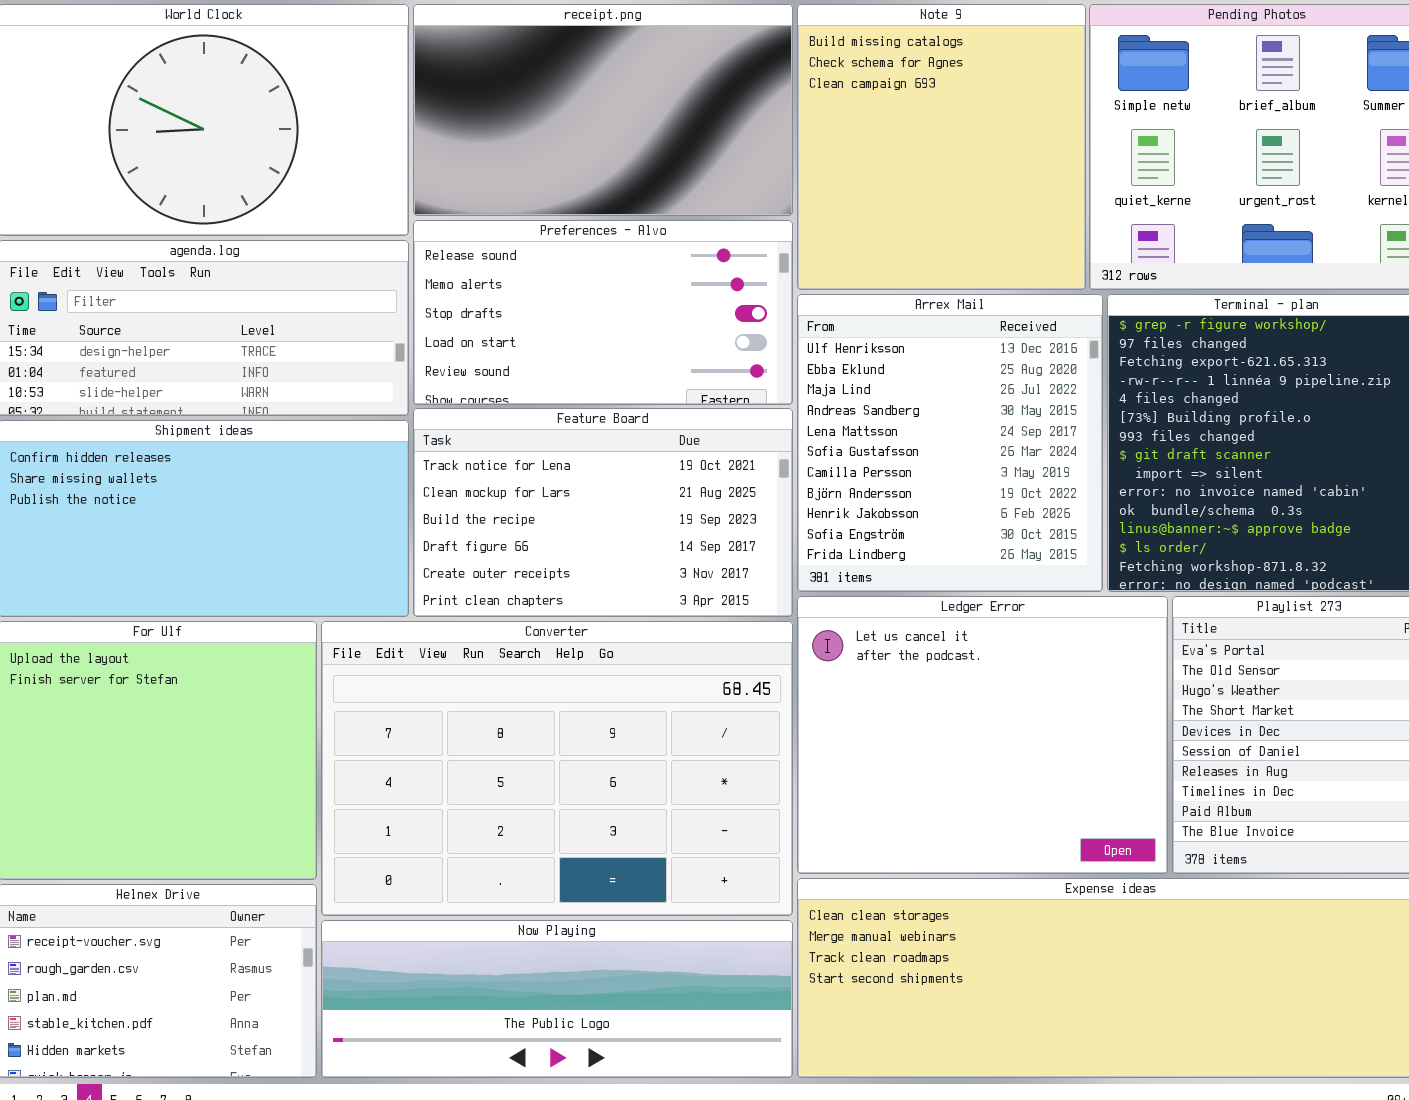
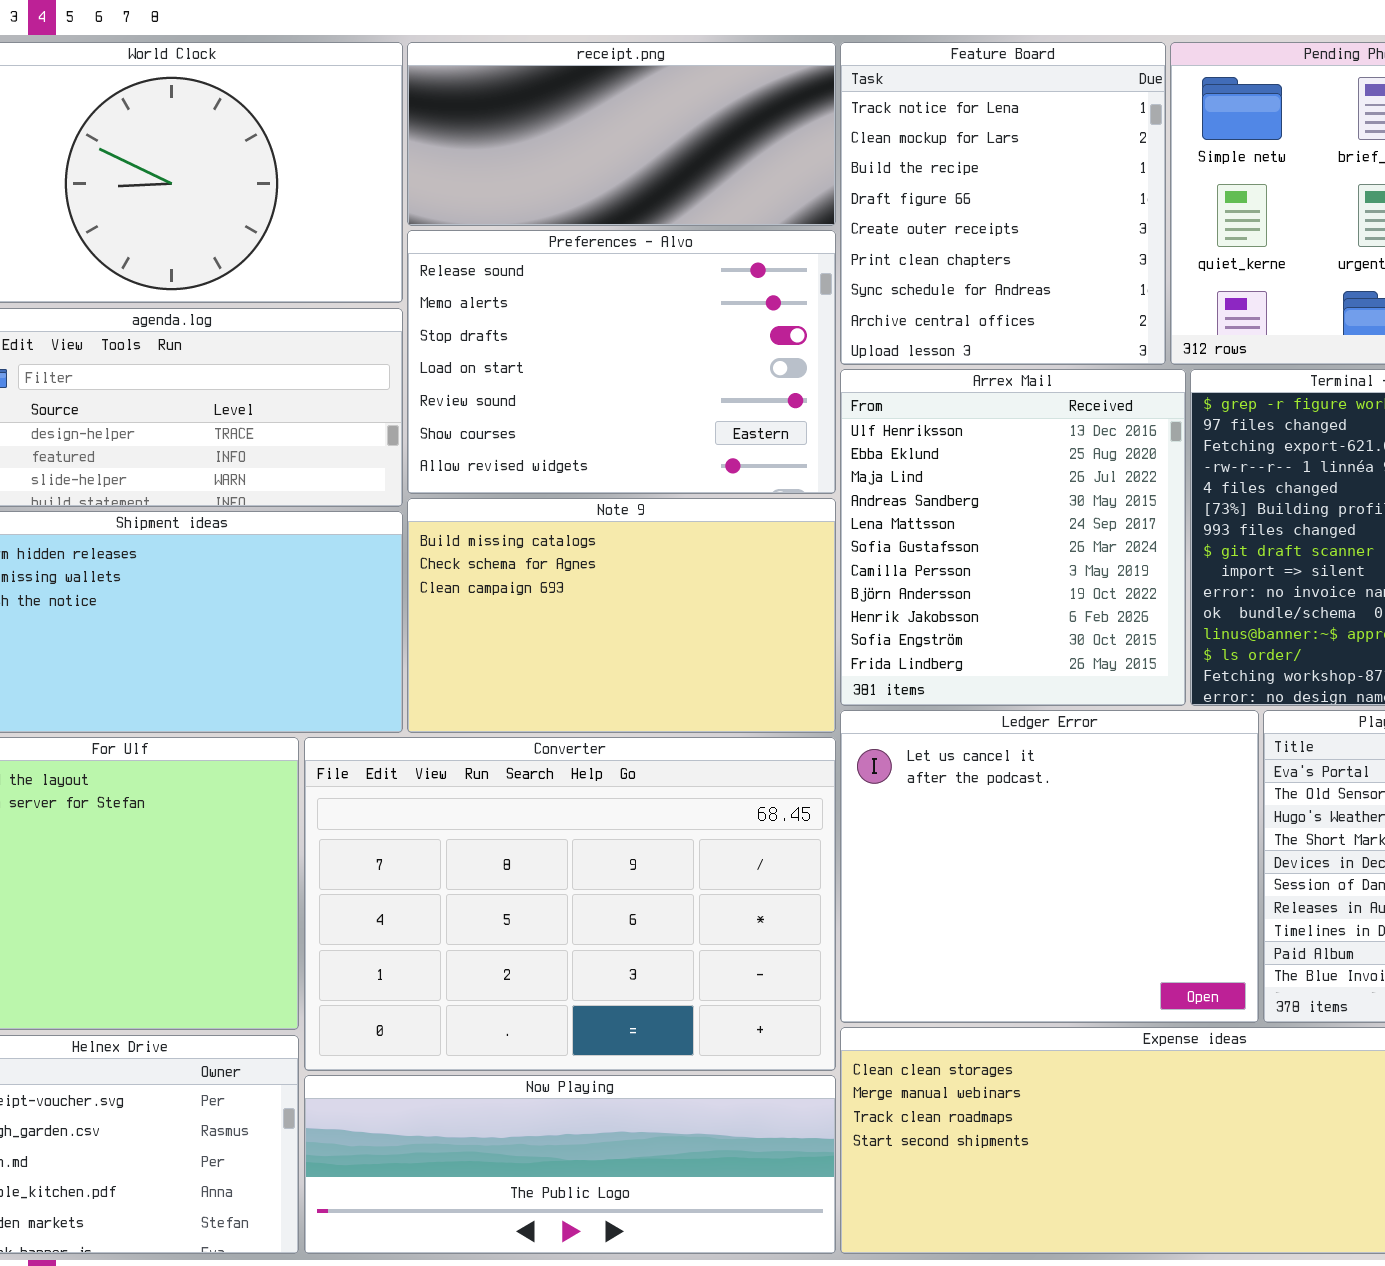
receipt.png: [413,4,793,216] -> [407,42,836,226], resized
Note 9: [797,4,1086,290] -> [407,498,836,733], moved, resized
Preferences - Alvo: [413,220,793,405] -> [407,230,836,494], resized
Feature Board: [413,408,793,617] -> [840,42,1166,365], moved, resized

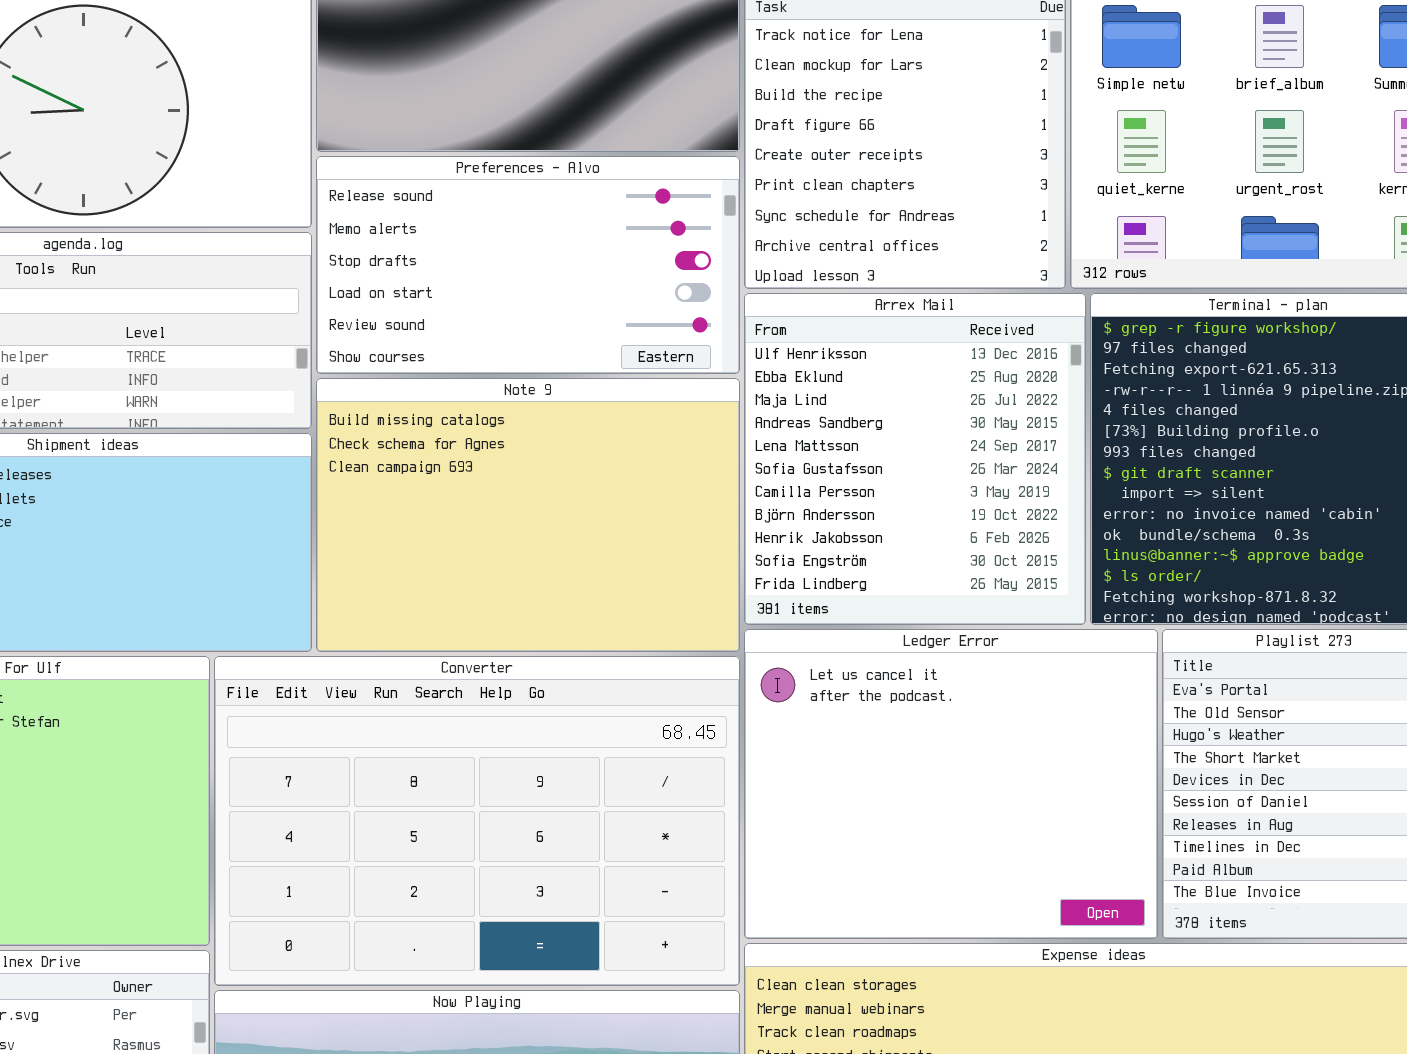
Preferences - Alvo: [407,230,836,494] -> [316,156,740,374], resized
Note 9: [407,498,836,733] -> [316,378,740,652], resized

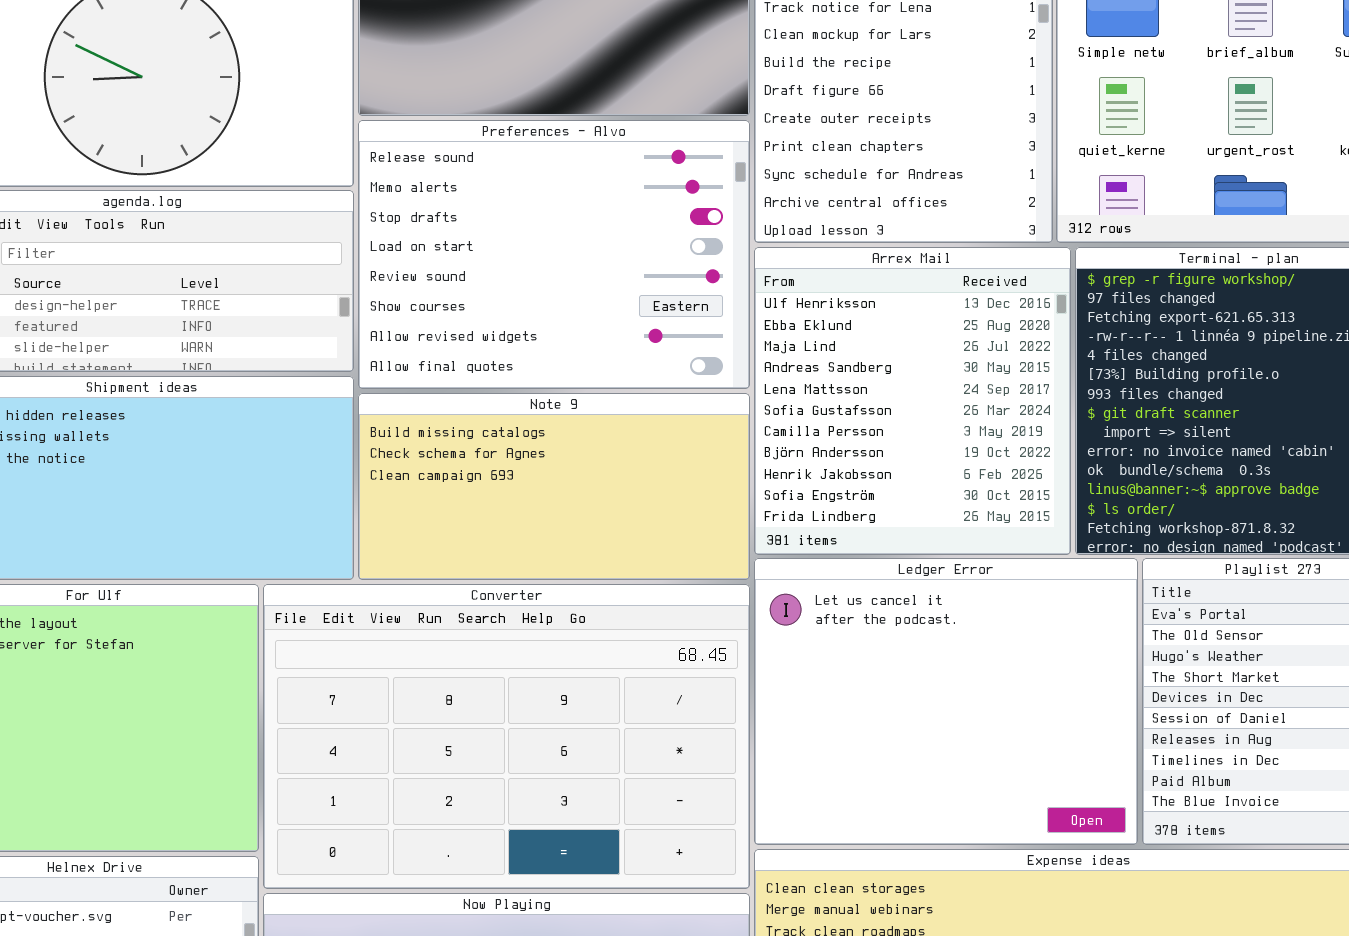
Preferences - Alvo: [316,156,740,374] -> [358,120,750,389], resized
Note 9: [316,378,740,652] -> [358,393,750,580], resized

